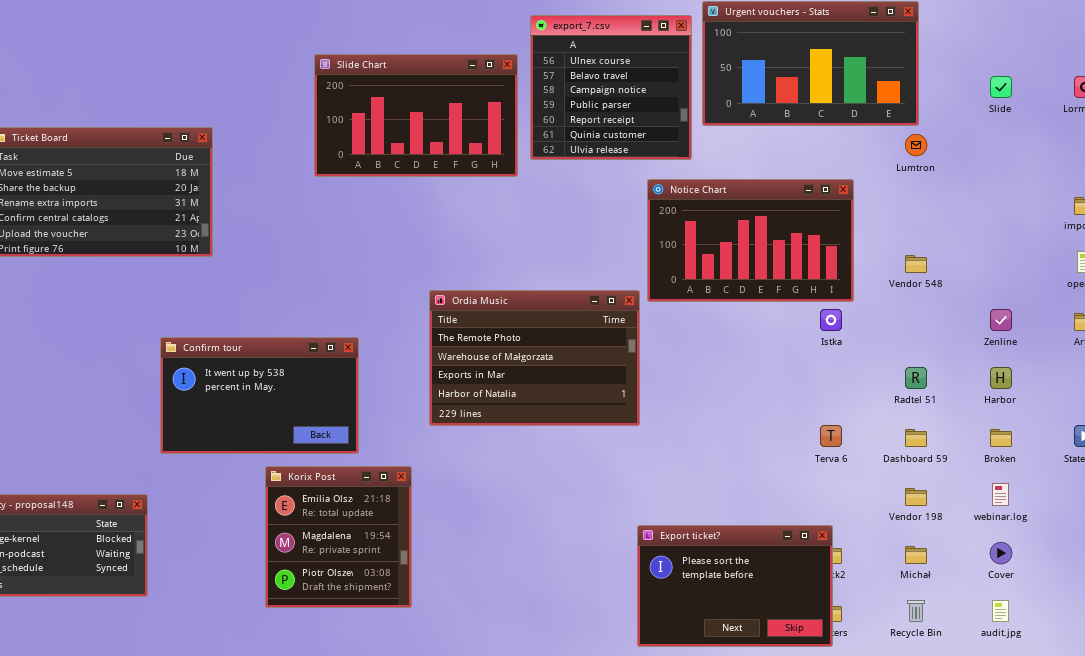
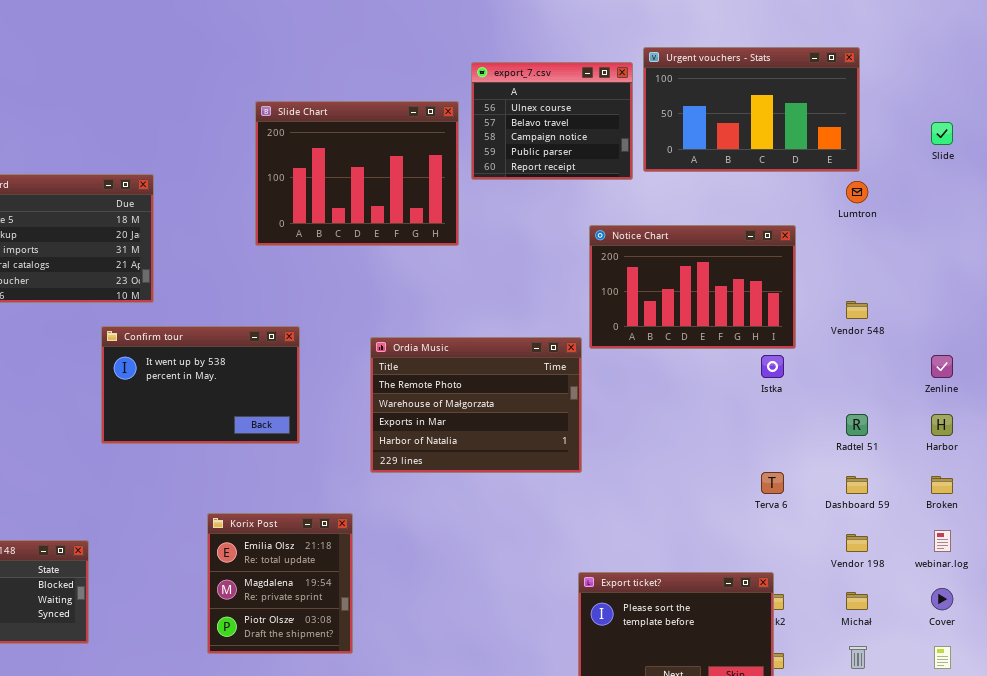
export_7.csv: [530,15,692,160] -> [471,62,633,180], resized
Slide Chart: [314,54,518,177] -> [255,101,459,246], resized
Confirm tour: [160,337,359,454] -> [101,326,300,444], moved

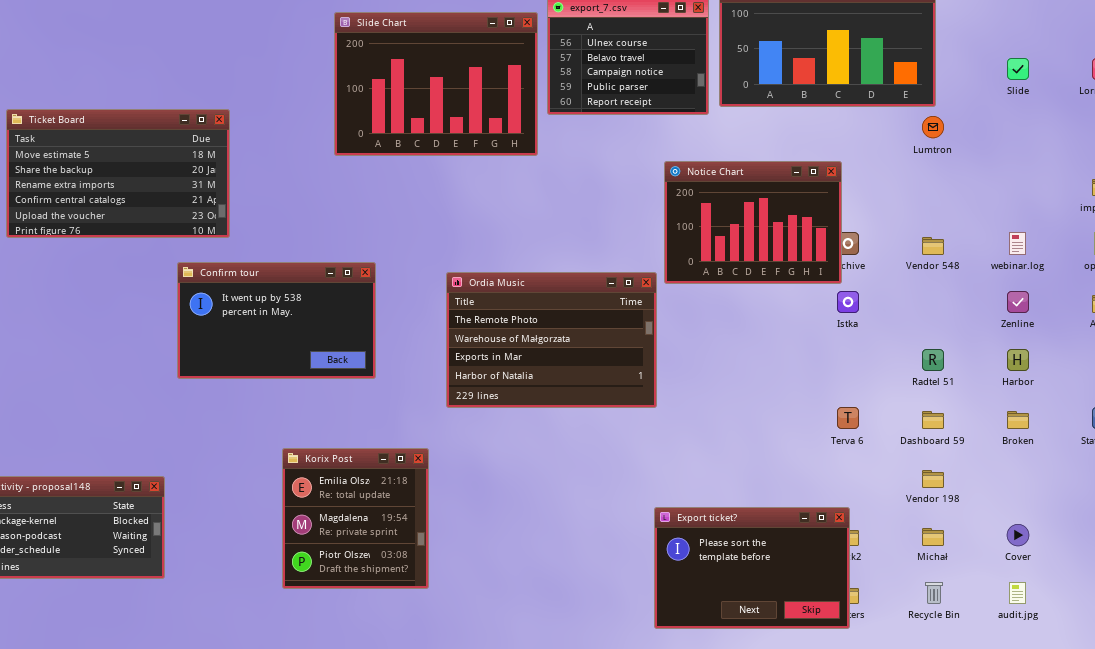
Slide Chart: [255,101,459,246] -> [334,12,538,156], moved
Notice Chart: [589,225,796,349] -> [664,161,842,284], resized
webinar.log: [934,530,951,552] -> [1009,232,1026,255], moved

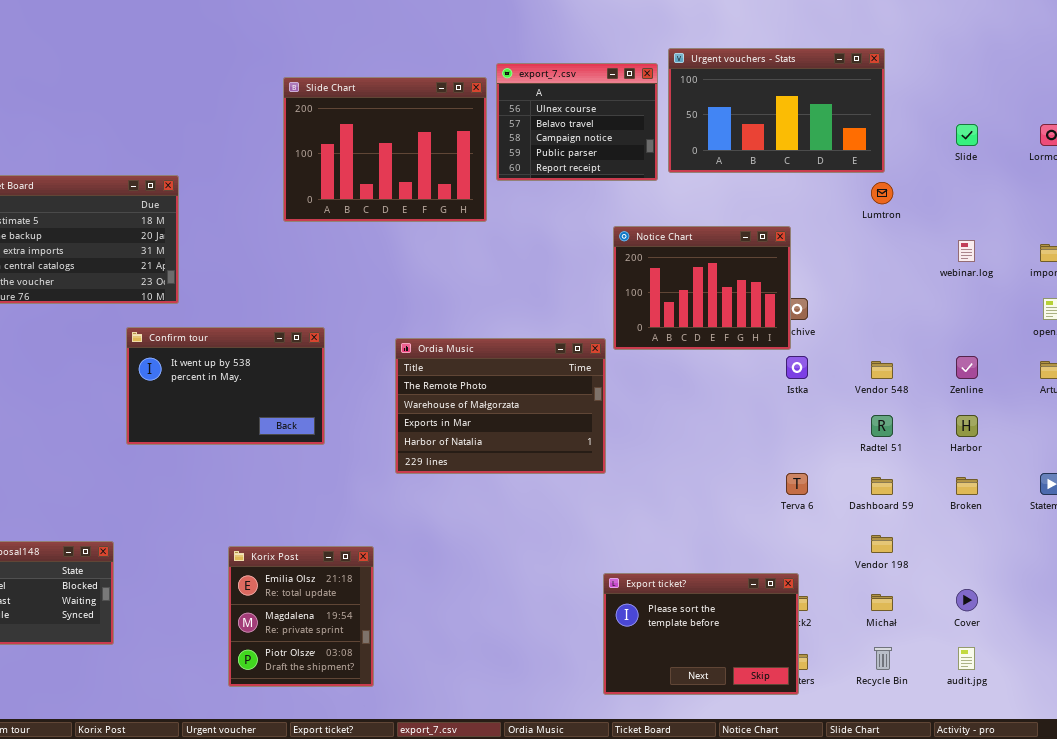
webinar.log: [1009,232,1026,255] -> [958,240,975,262], moved
Vendor 548: [922,237,944,255] -> [871,361,893,379], moved
Korix Post: [282,448,429,589] -> [228,546,374,687], moved

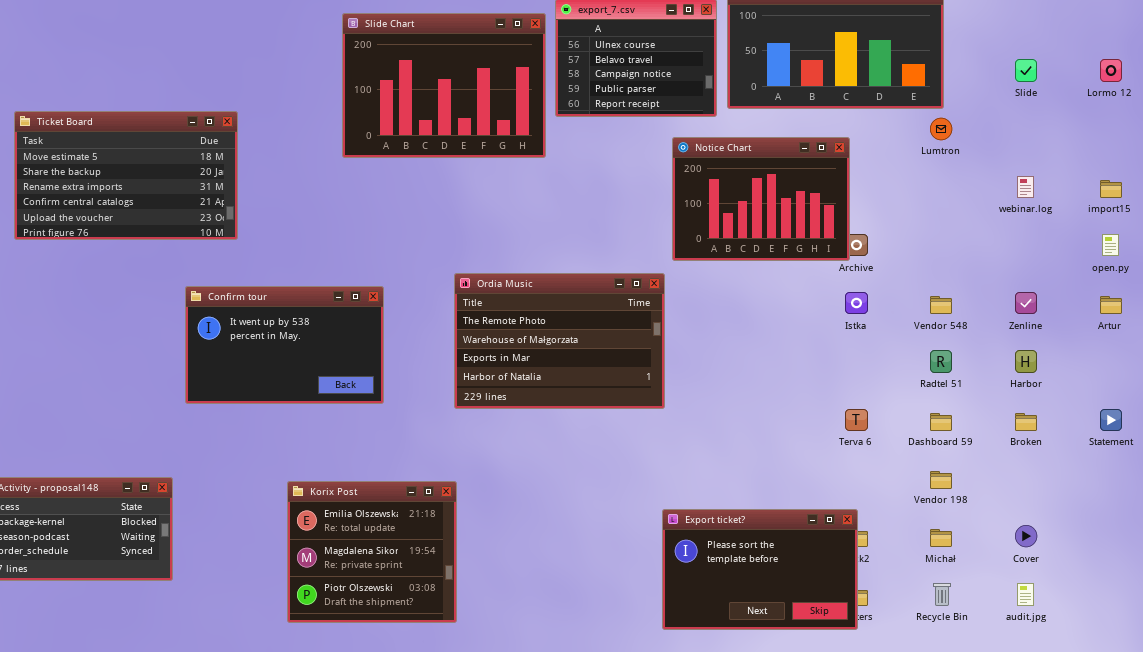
Notice Chart: [613,226,791,350] -> [672,137,850,261], moved
Confirm tour: [126,327,325,445] -> [185,286,384,404], moved
Korix Post: [228,546,374,687] -> [287,481,457,623], resized

